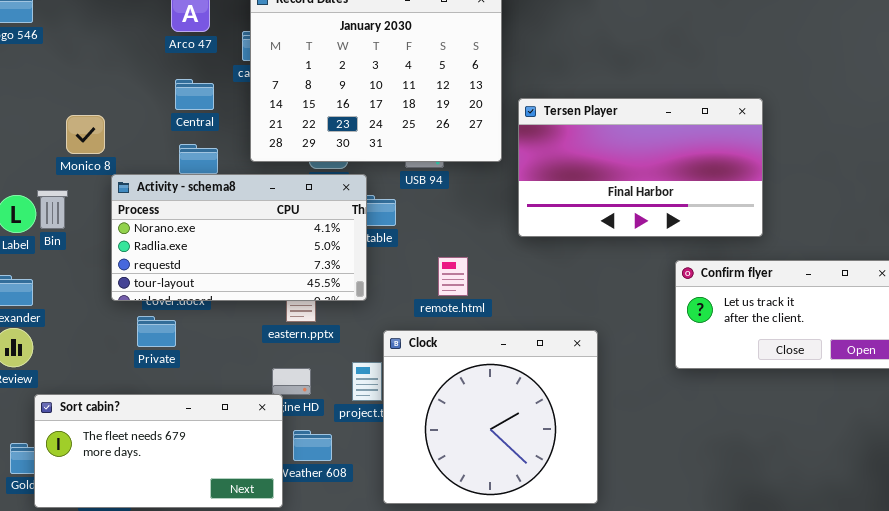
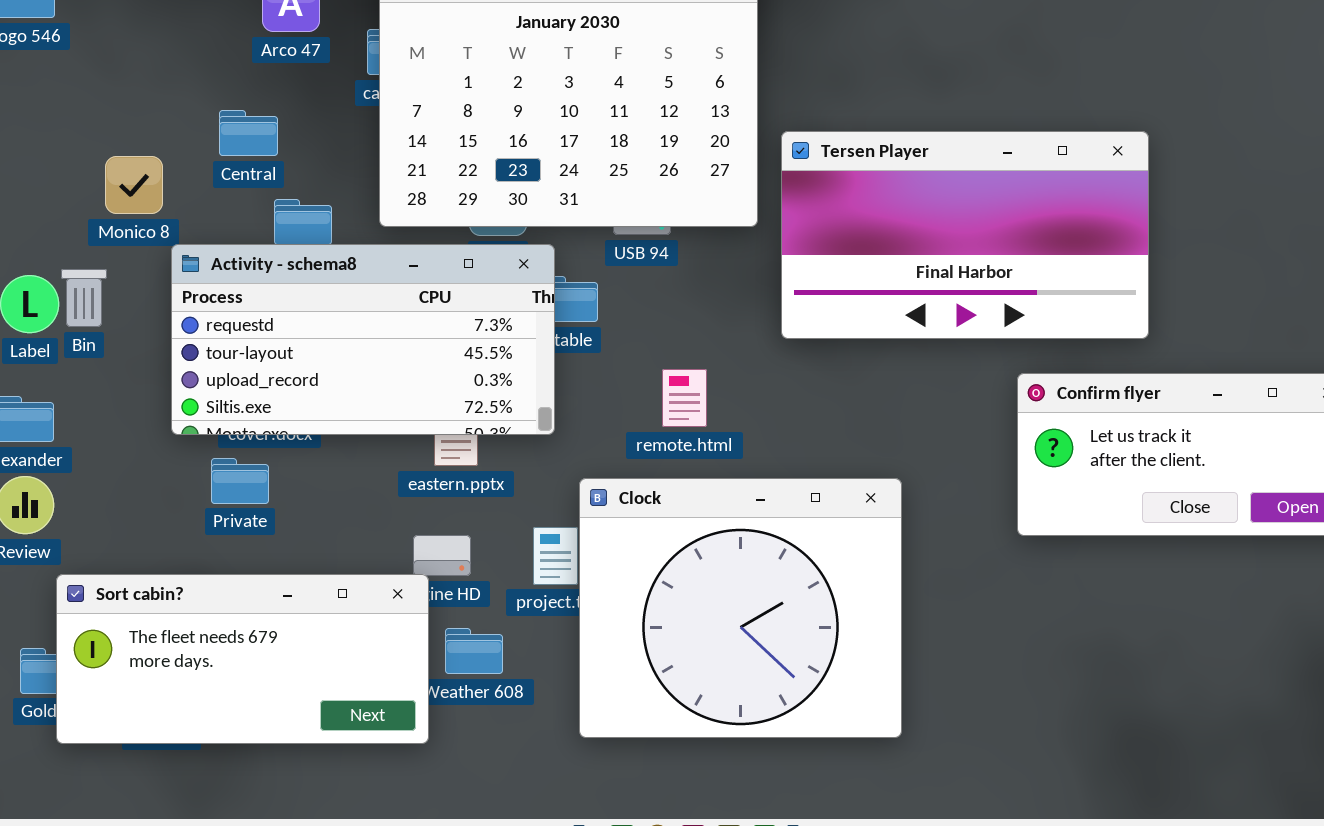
Central: [175,79,214,110] -> [219,110,278,156], moved
Activity - schema8: [111,174,367,301] -> [171,244,555,435], scrolled down 2 rows

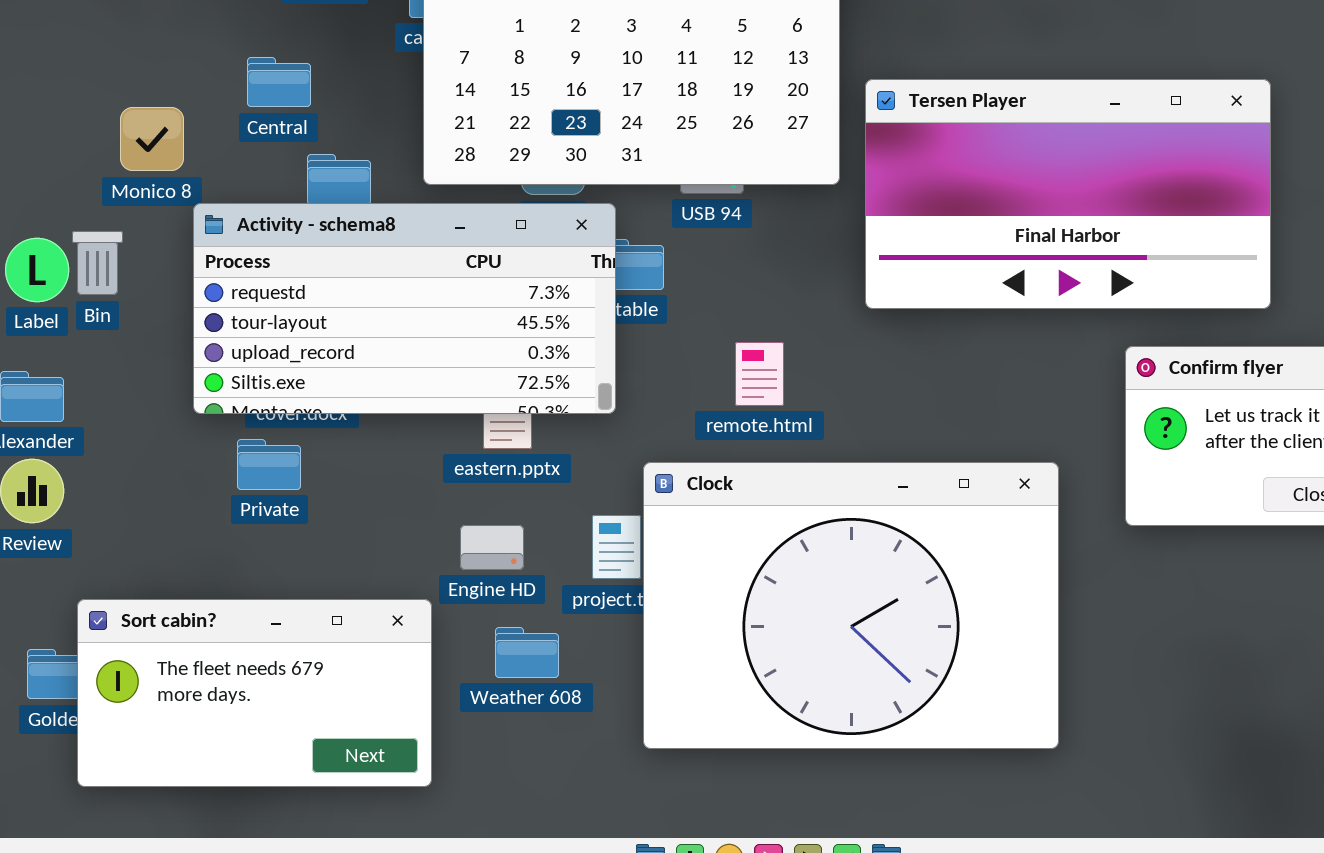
Clock: [579,478,902,738] -> [643,462,1059,749], resized
Sort cabin?: [56,574,429,744] -> [77,599,432,787], moved, resized

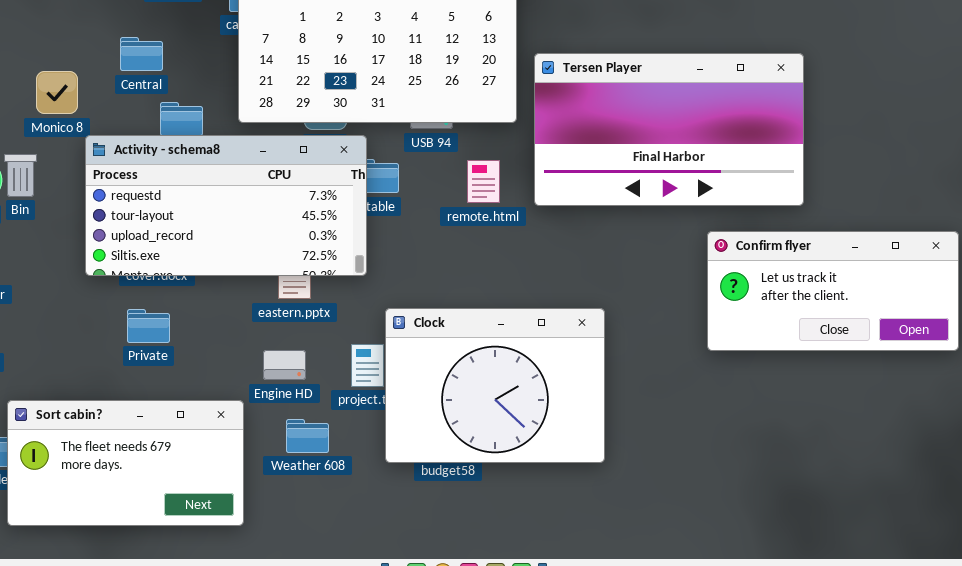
remote.html: [735,342,784,406] -> [467,160,500,203], moved
Private: [237,439,301,490] -> [127,309,170,343], moved
Clock: [643,462,1059,749] -> [385,308,605,463], resized

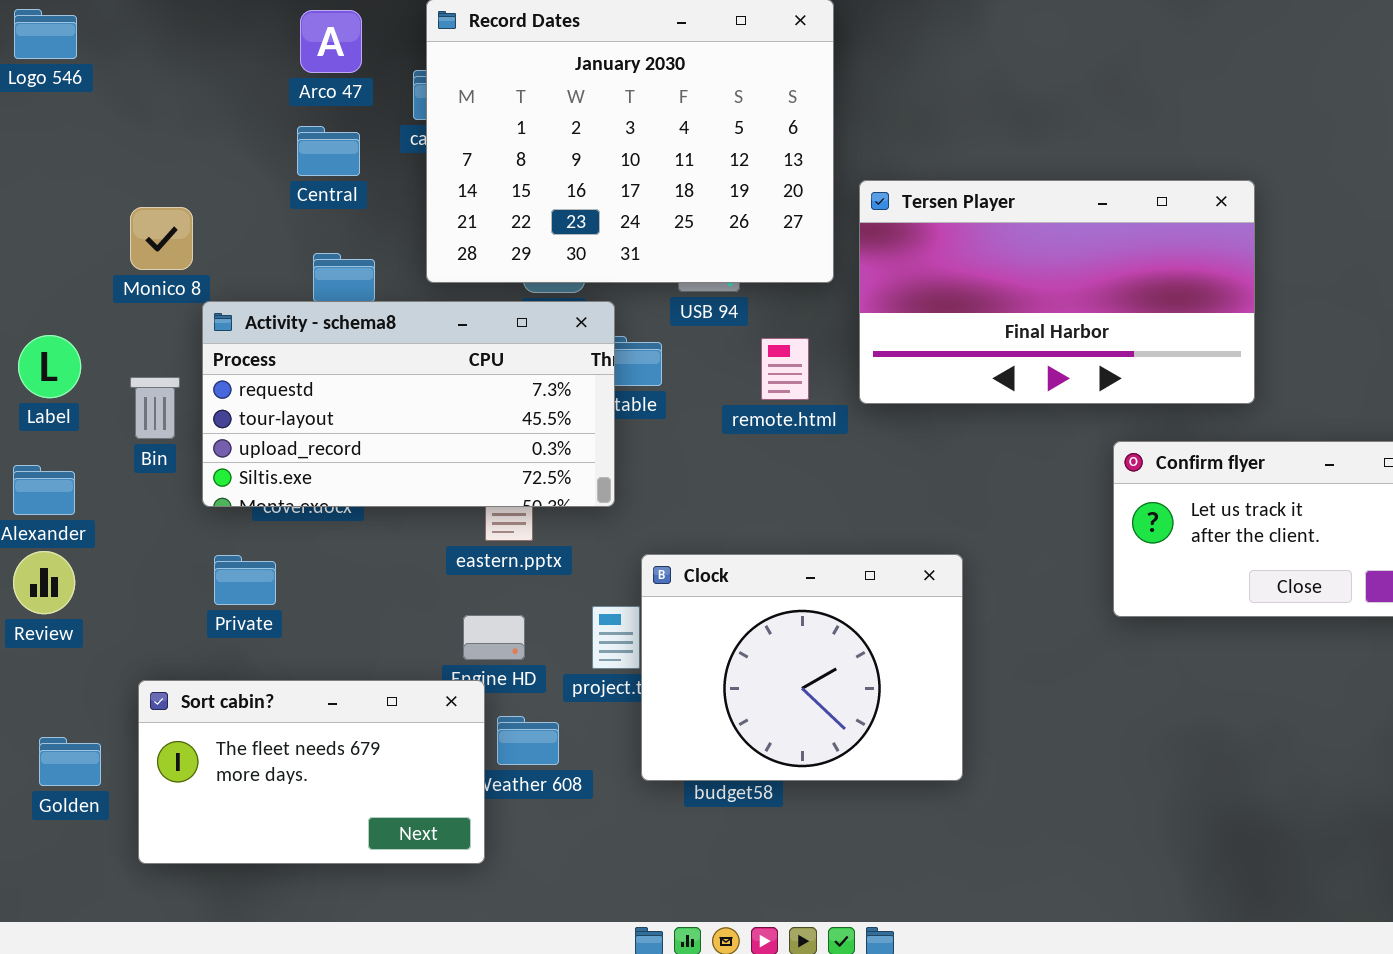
Central: [120,37,163,71] -> [297,126,360,176], moved
Bin: [4,154,37,197] -> [130,377,180,439], moved
Private: [127,309,170,343] -> [214,555,276,605], moved
Sort cabin?: [7,400,244,526] -> [138,680,485,864], moved

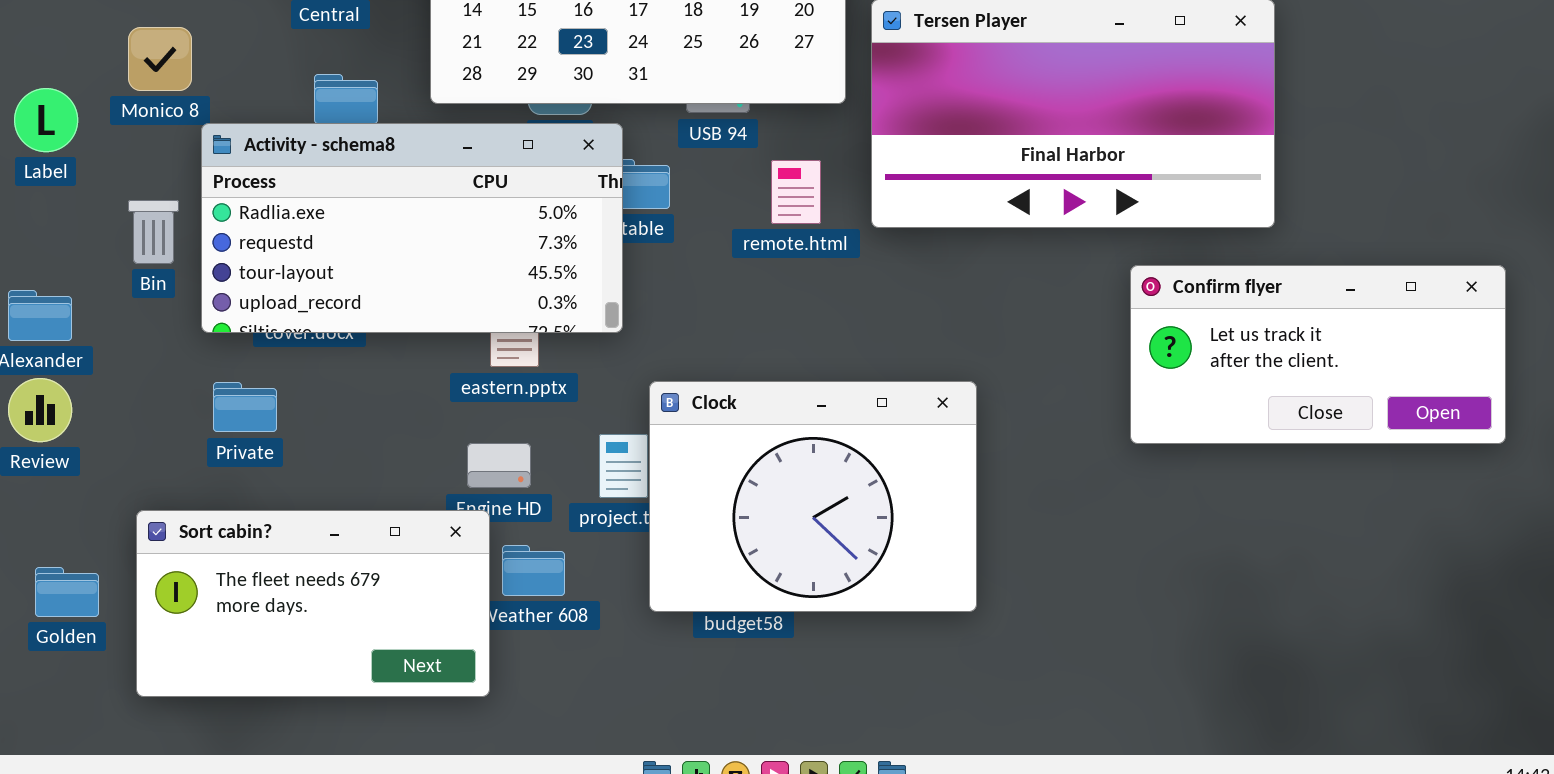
Activity - schema8: [202,301,615,507] -> [201,123,623,333], scrolled up 1 row
Label: [18,335,81,398] -> [14,88,78,152], moved

